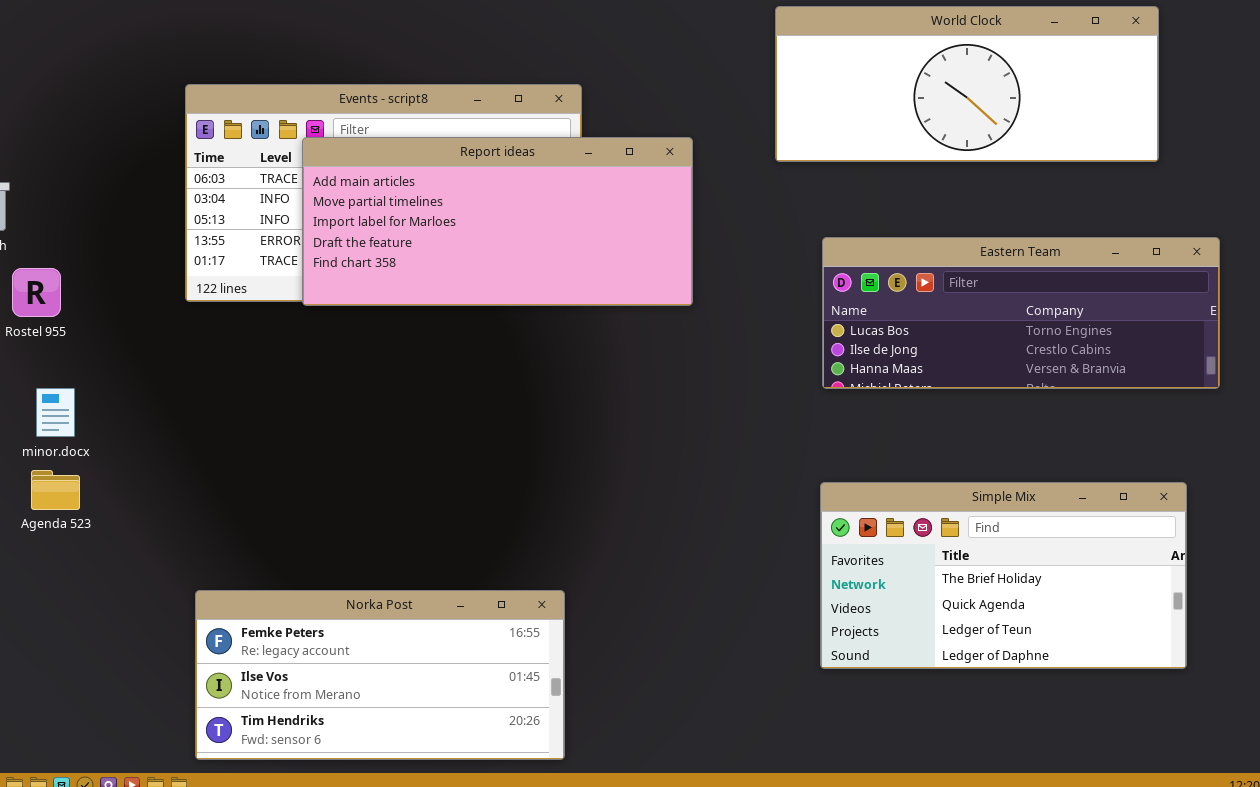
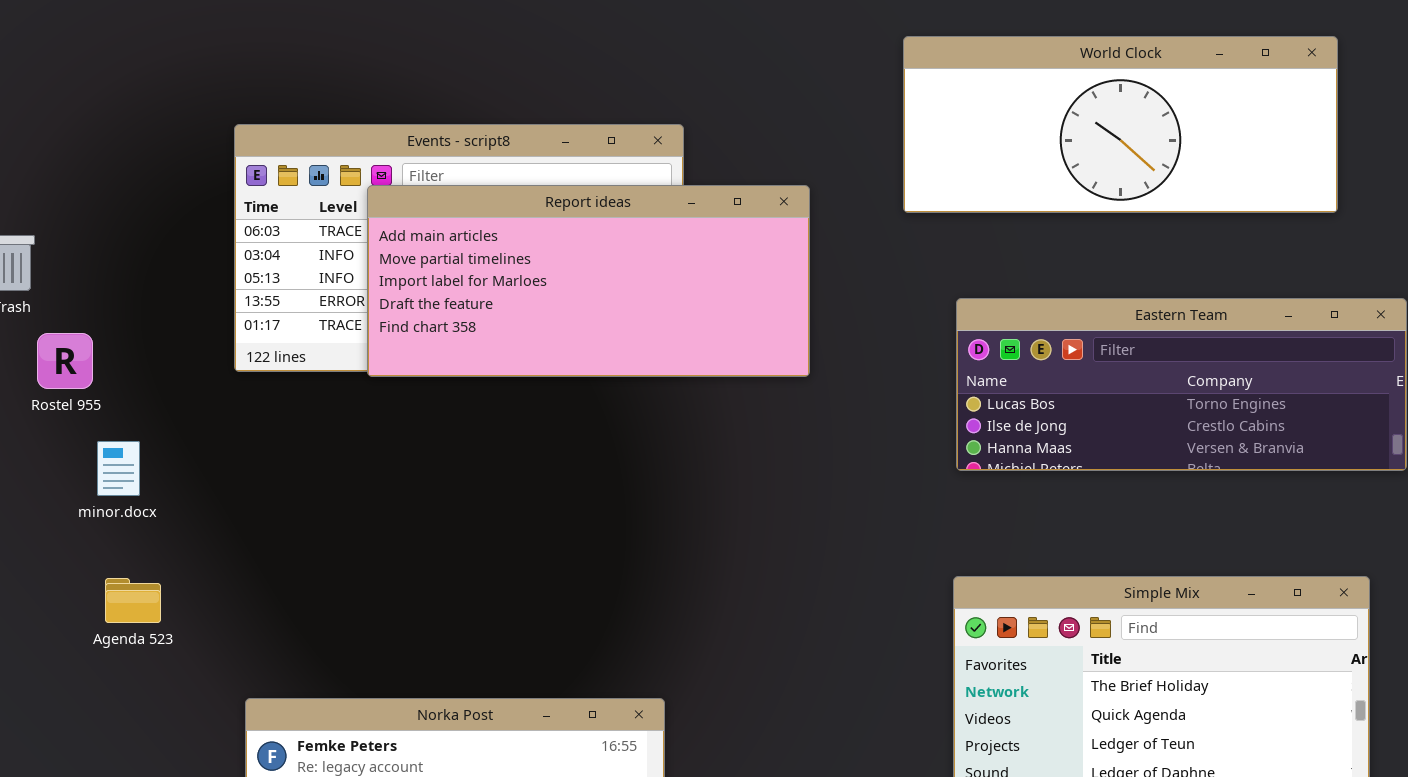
minor.docx: [36,388,75,437] -> [97,441,140,496], moved
Agenda 523: [31,470,80,510] -> [105,578,161,623], moved

